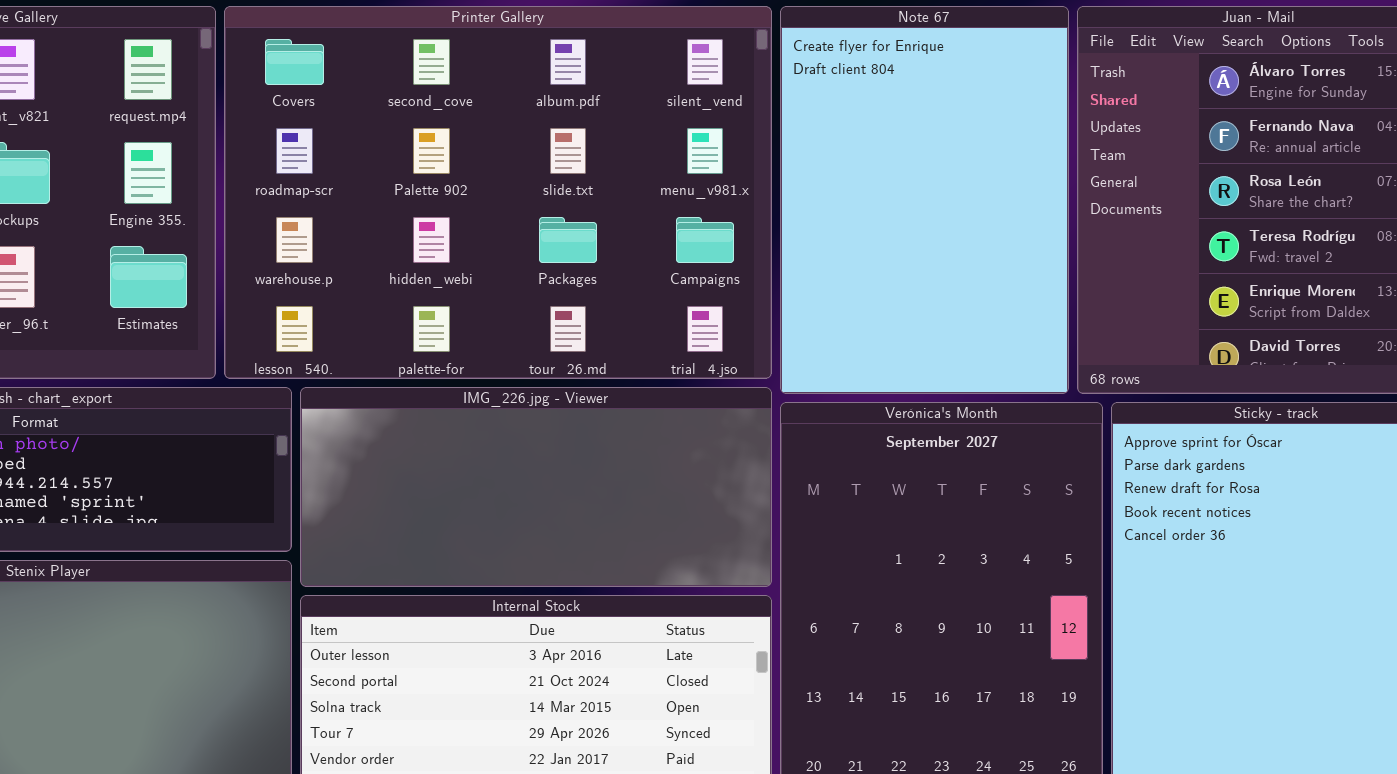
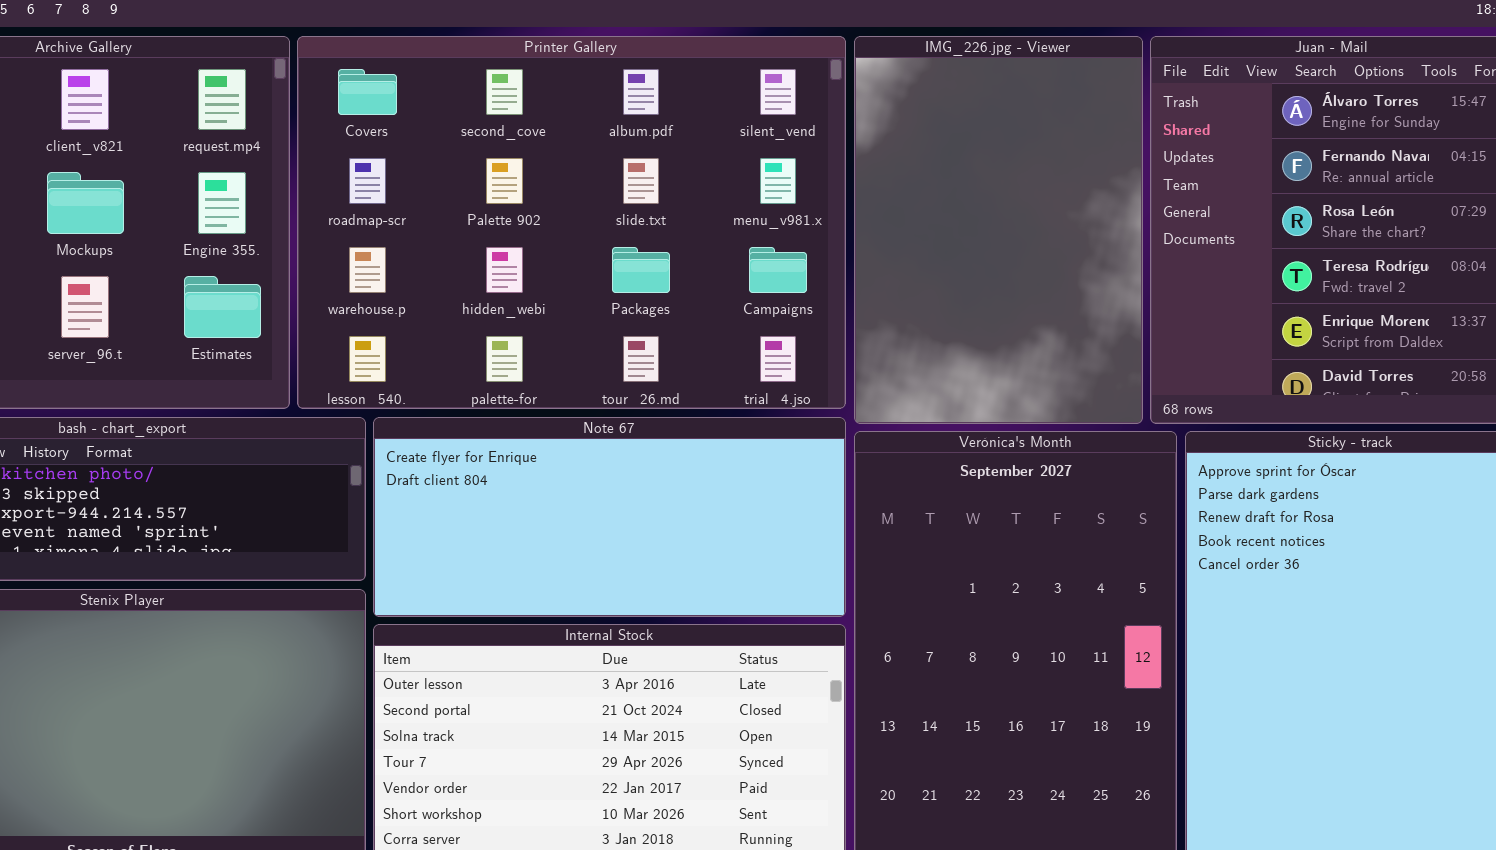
Note 67: [780,6,1069,394] -> [373,417,846,617], moved, resized
IMG_226.jpg - Viewer: [300,387,772,587] -> [854,36,1143,424], moved, resized

